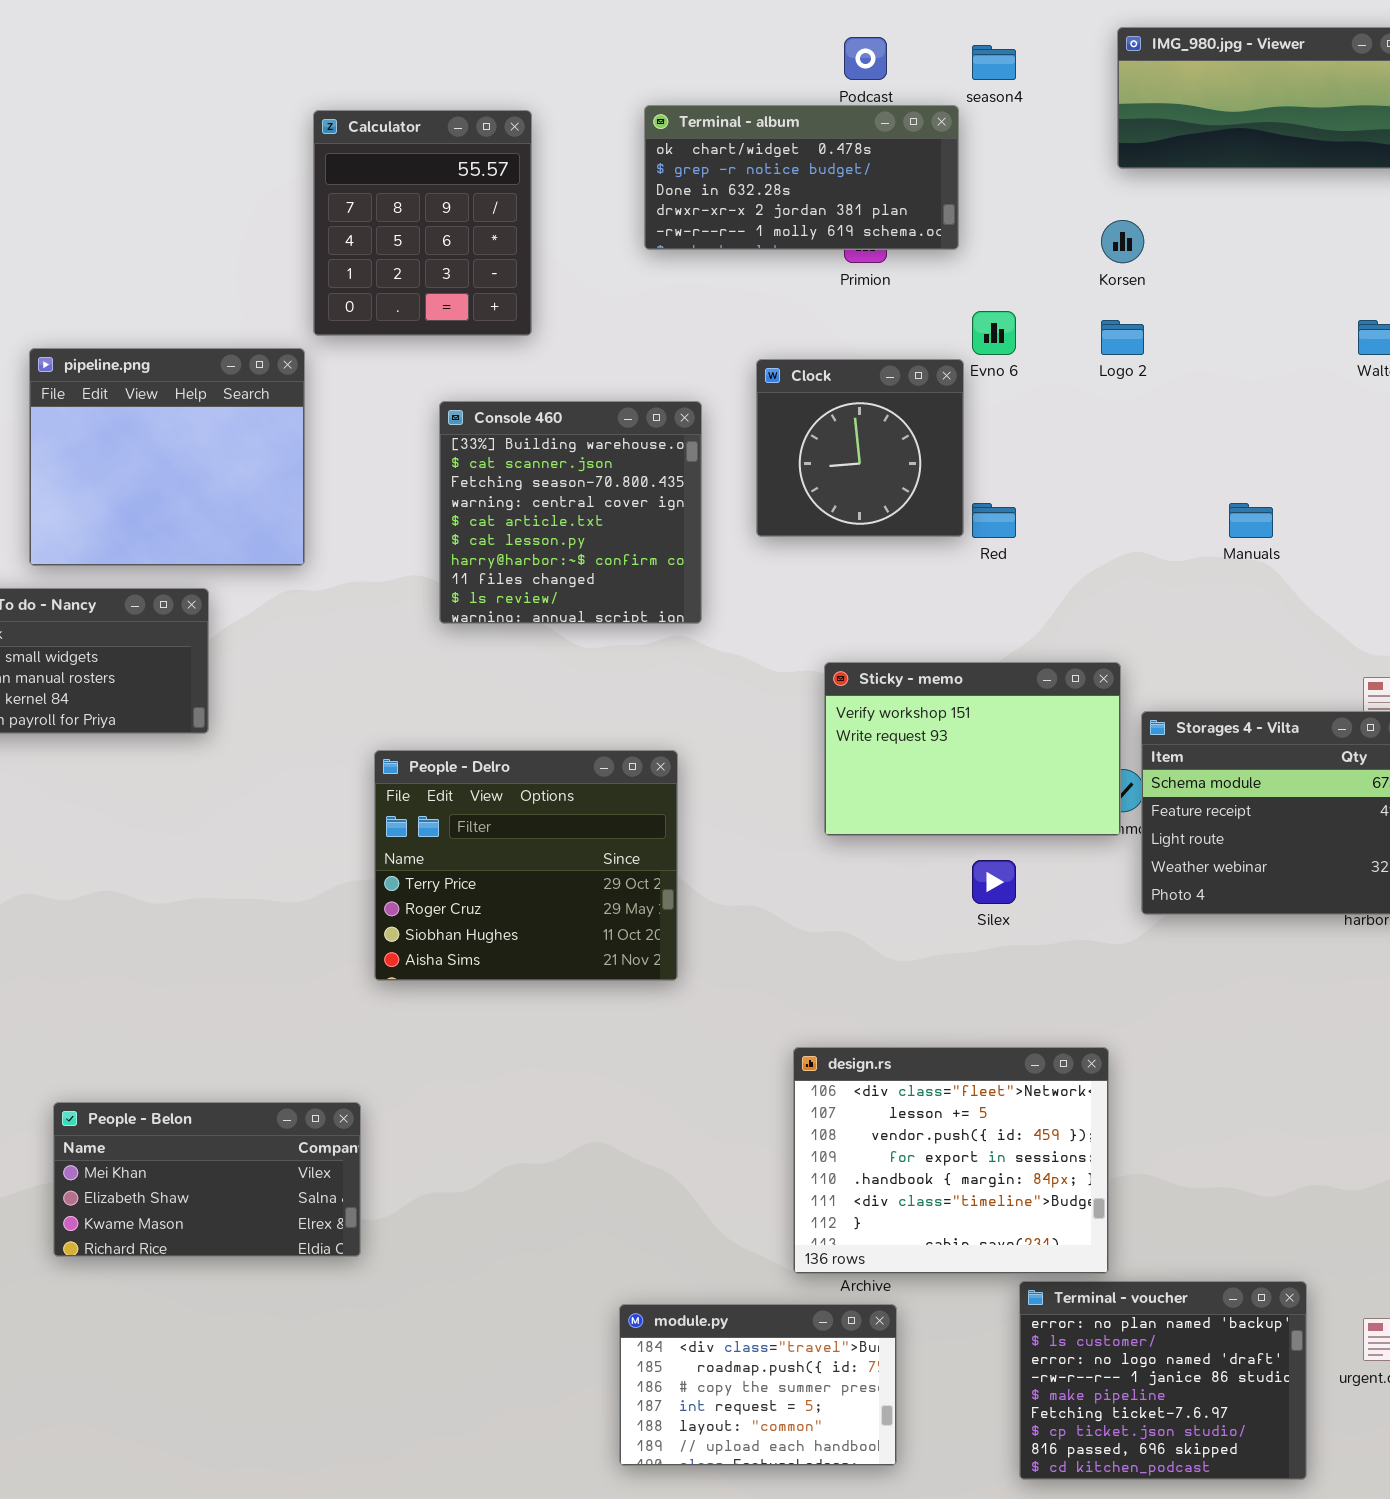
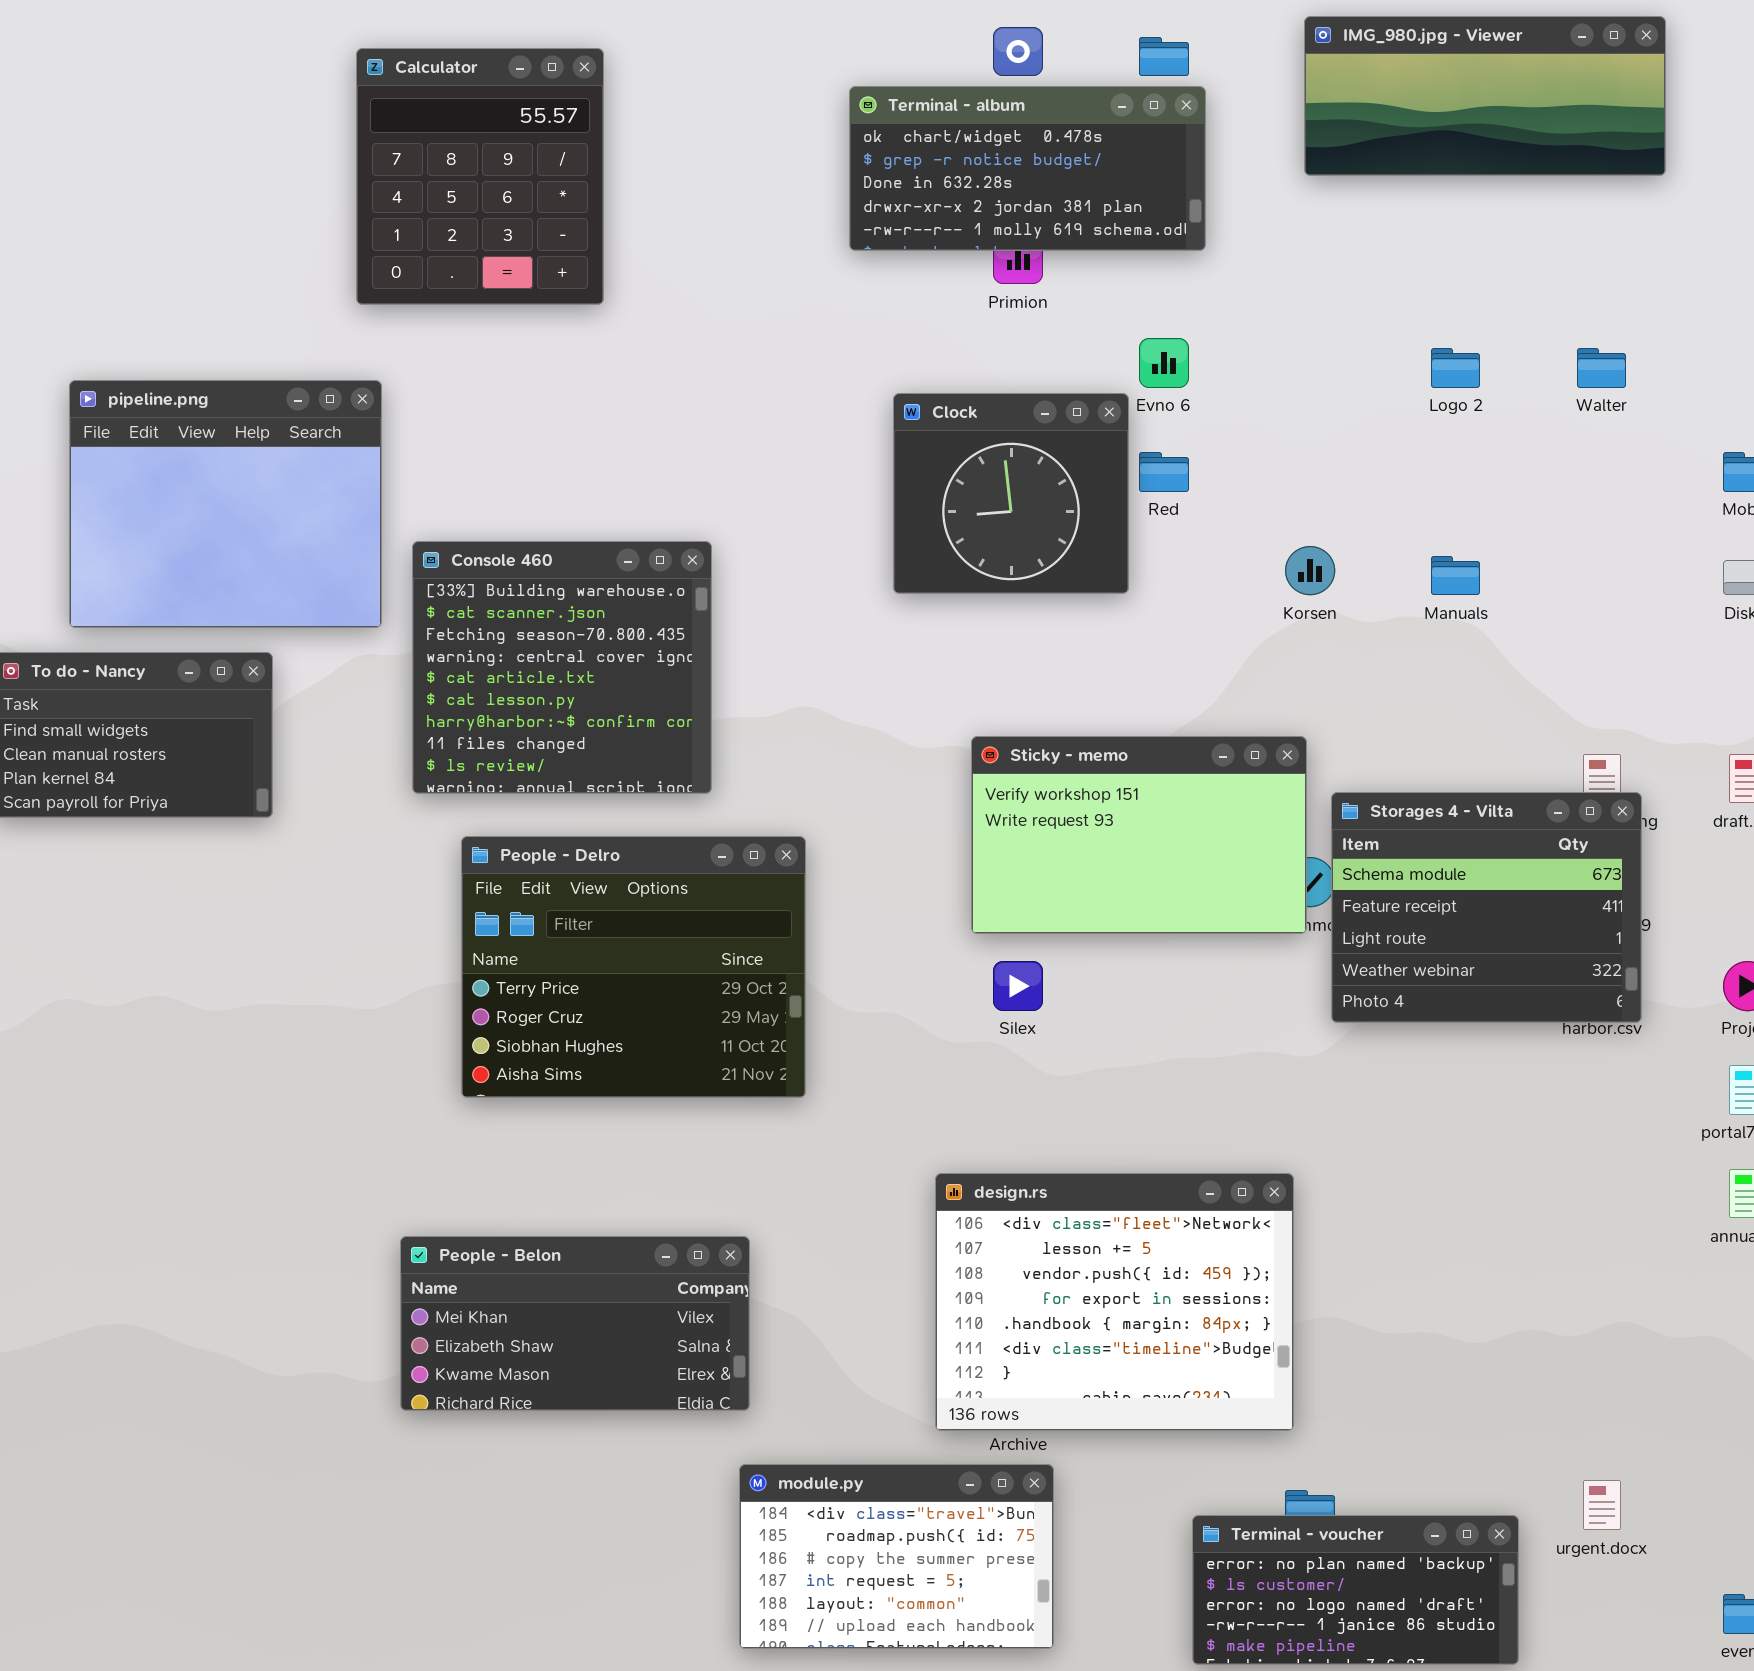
Terminal - album: [644,105,959,250] -> [849,86,1206,251], moved
Calculator: [313,110,532,336] -> [356,48,604,305], moved
Korsen: [1101,220,1144,263] -> [1285,546,1335,595], moved
Logo 2: [1101,320,1144,355] -> [1431,348,1480,388], moved
Console 460: [439,401,702,624] -> [412,541,712,794], moved
Red: [972,503,1016,538] -> [1139,452,1189,492], moved
Silex: [972,860,1016,904] -> [993,961,1043,1011], moved
People - Belon: [53,1102,361,1257] -> [400,1236,750,1411], moved
Terminal - voucher: [1019,1281,1307,1480] -> [1192,1515,1519,1665], resized

